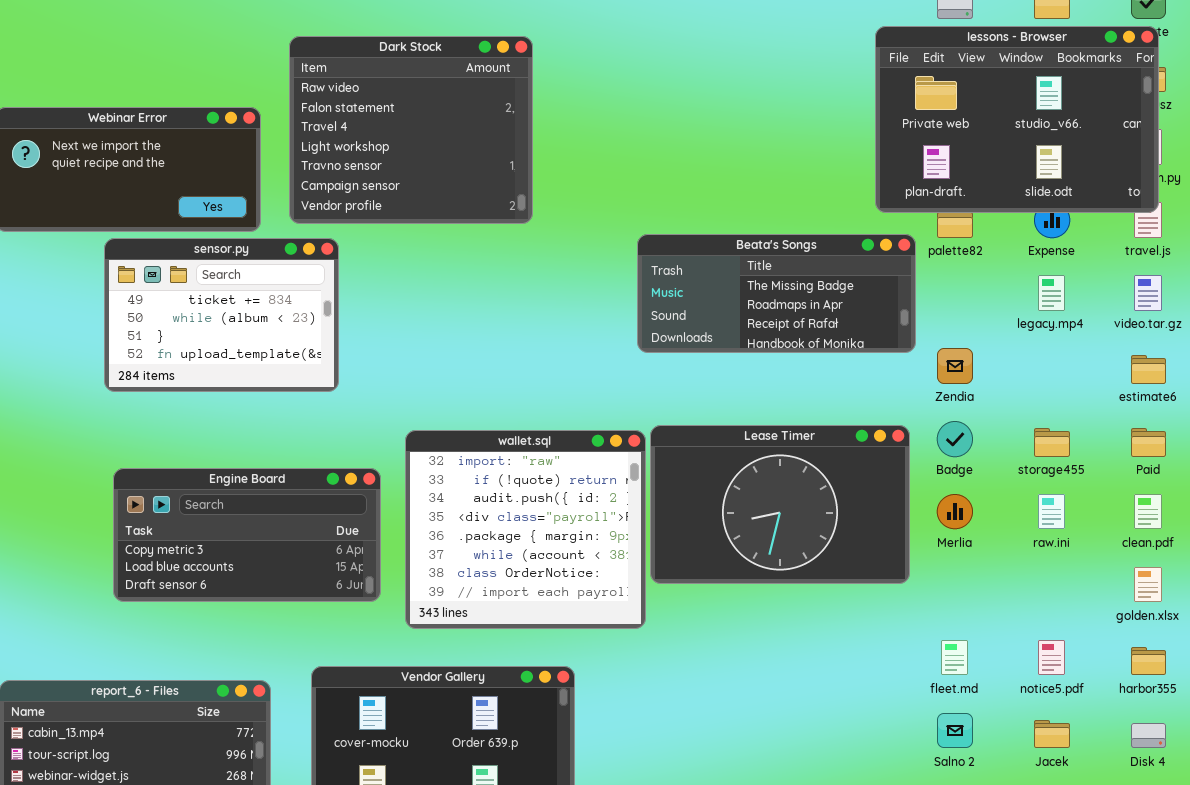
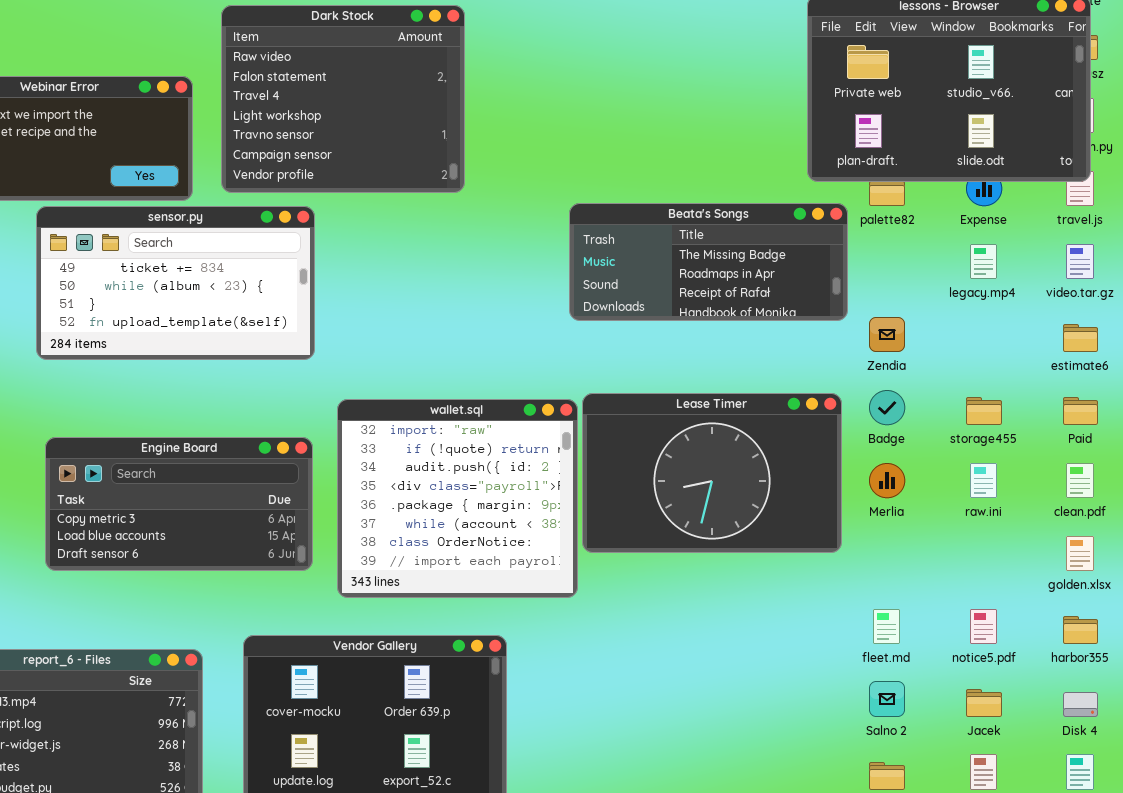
sensor.py: [104,238,339,392] -> [36,206,315,360], resized

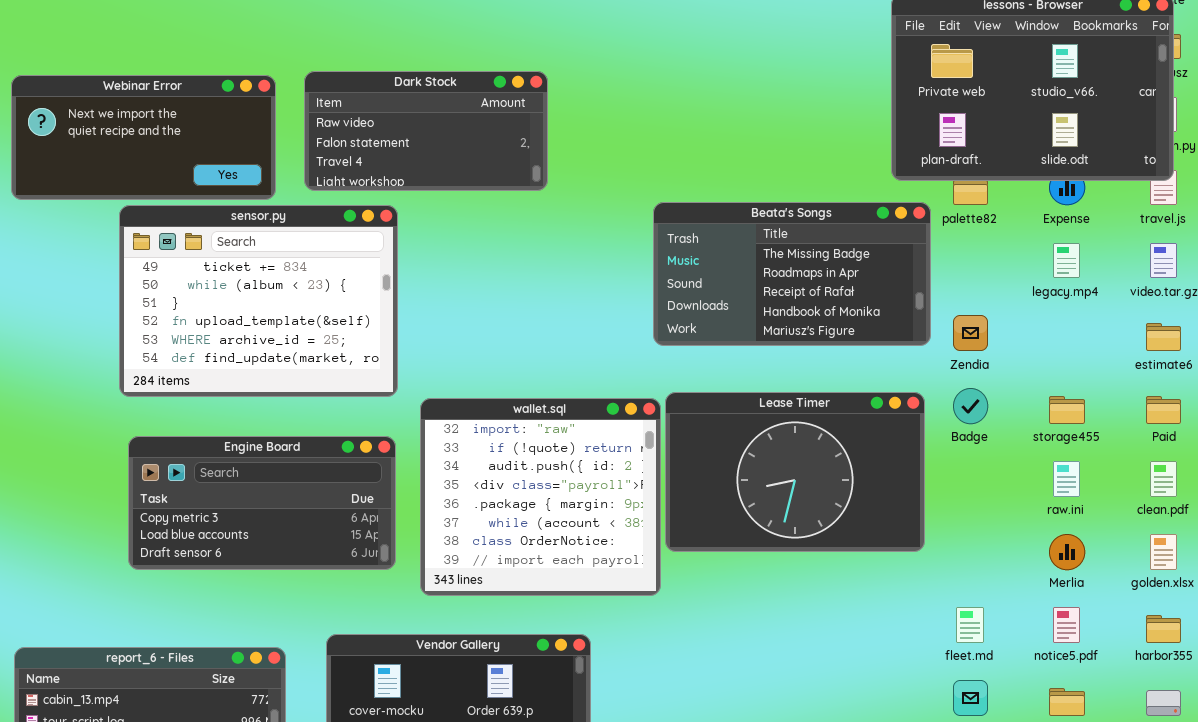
Dark Stock: [221,5,465,193] -> [304,71,548,191], resized
Beata's Songs: [569,203,848,321] -> [653,202,931,346], resized
sensor.py: [36,206,315,360] -> [119,205,398,397], resized
Merlia: [869,463,905,498] -> [1049,534,1085,570], moved

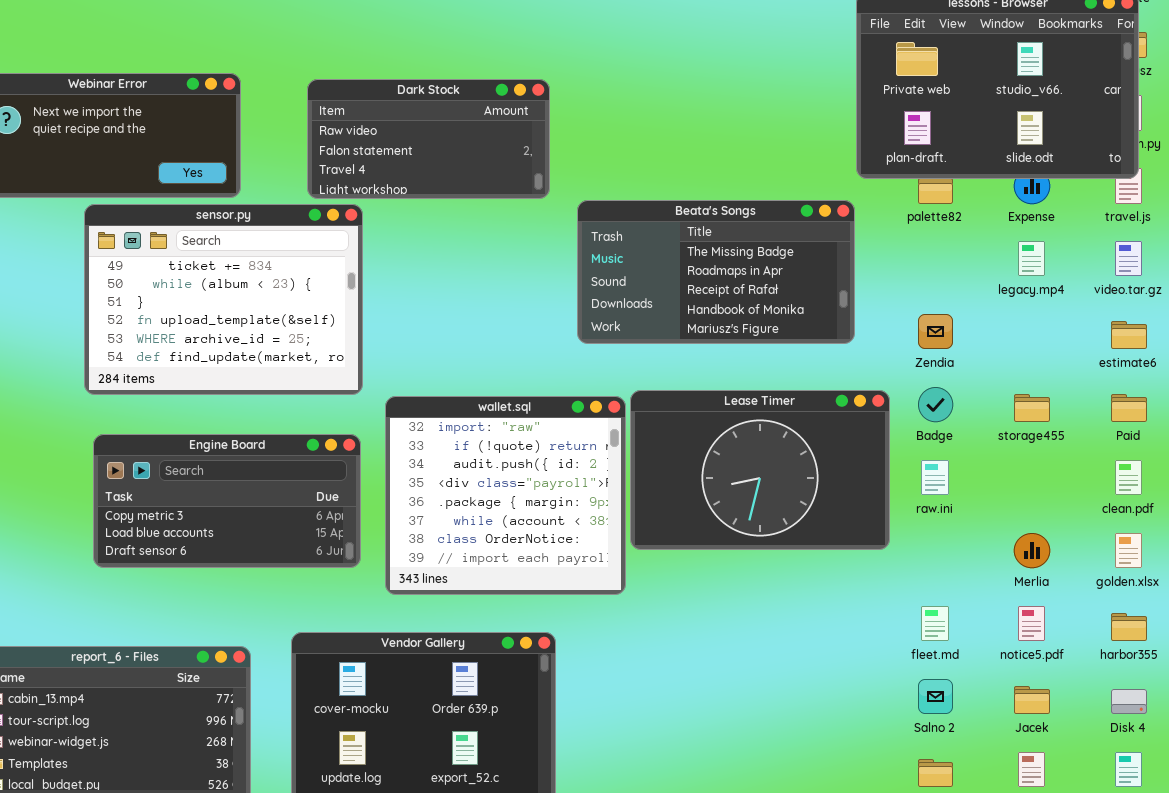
Dark Stock: [304,71,548,191] -> [307,79,550,199], moved
Beata's Songs: [653,202,931,346] -> [577,200,855,344], moved
raw.ini: [1053,461,1080,497] -> [921,460,949,495], moved

